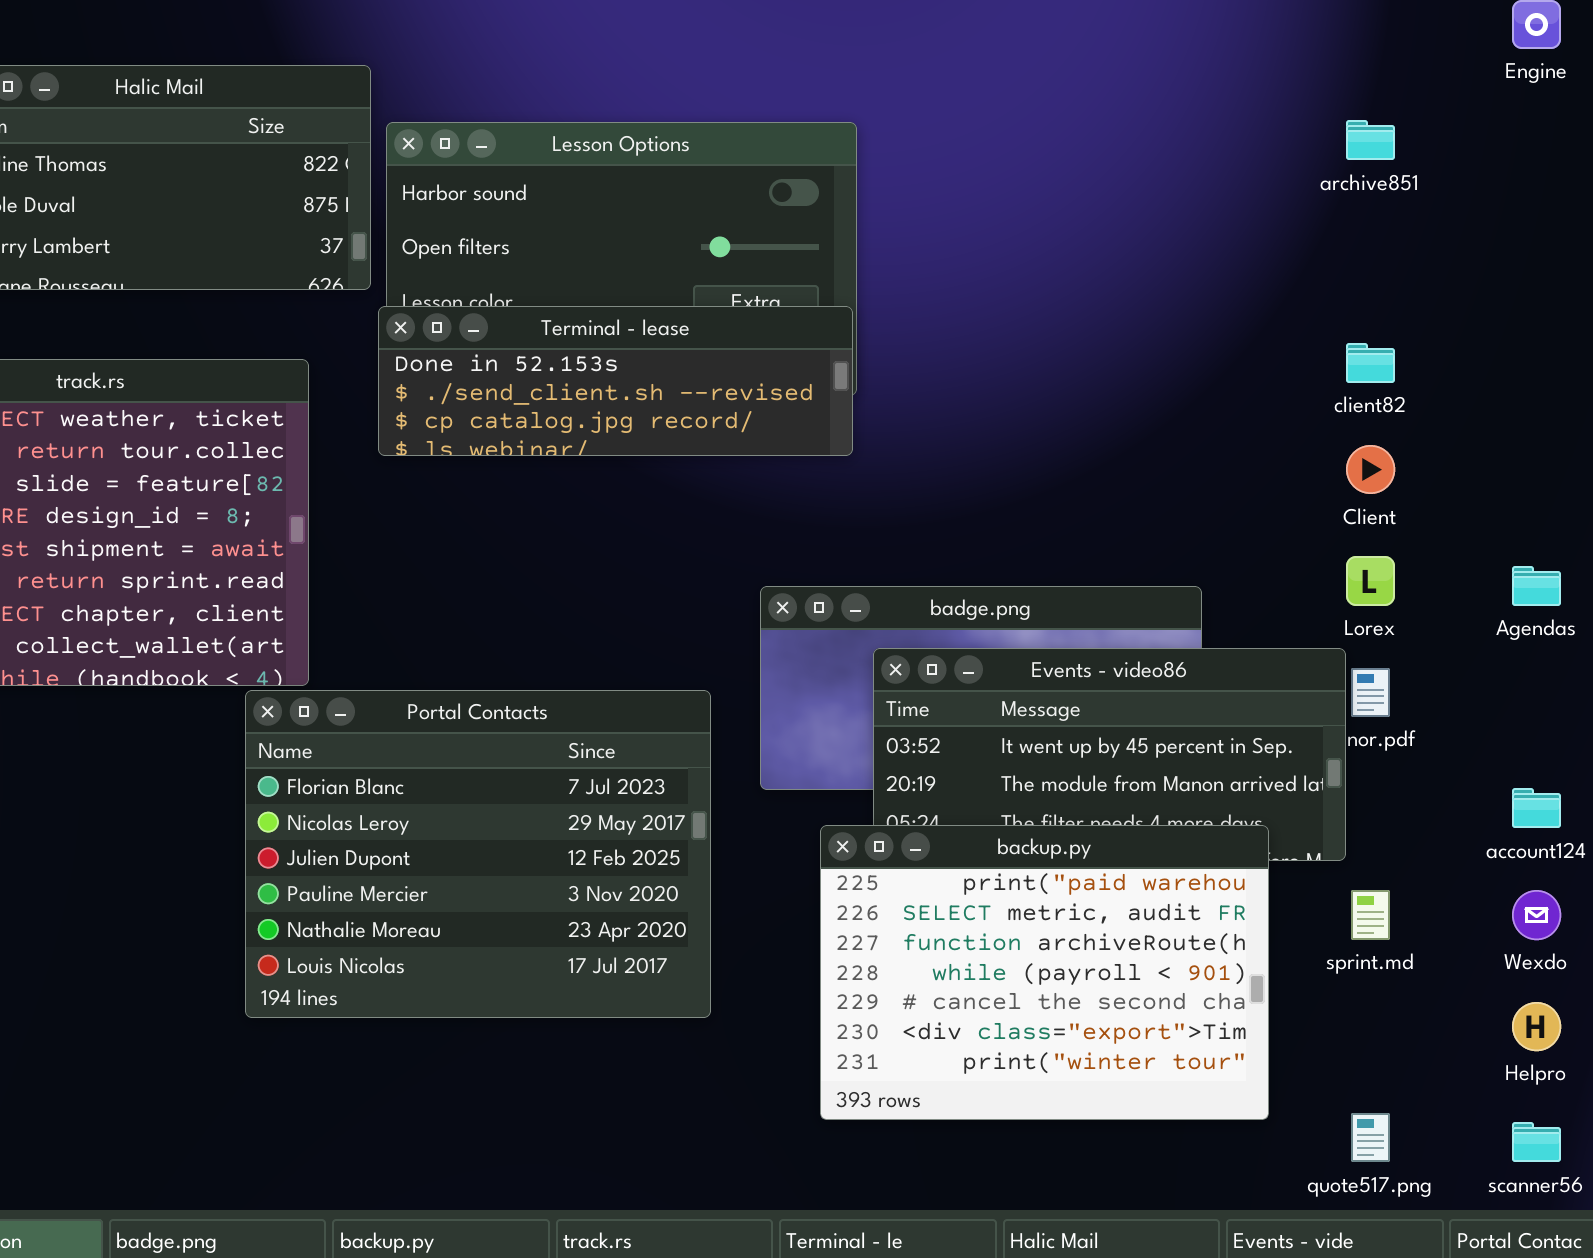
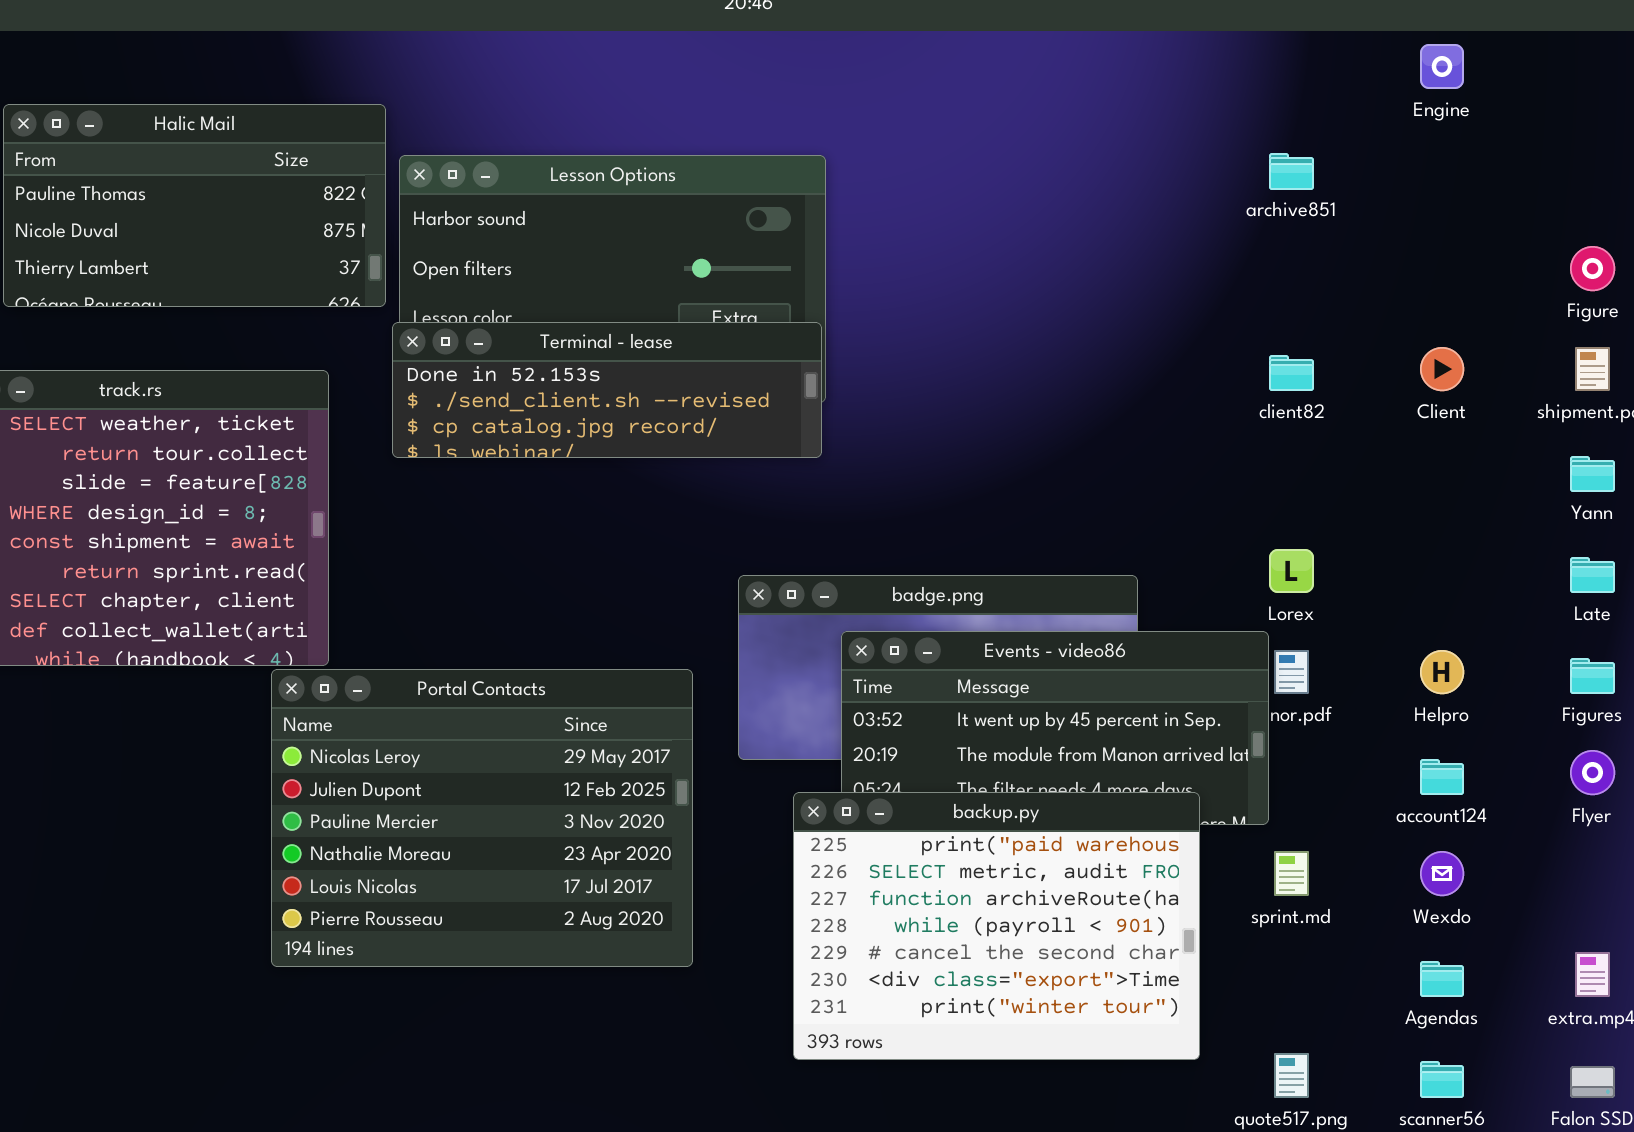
Client: [1346,445,1395,494] -> [1420,347,1464,391], moved
Agendas: [1512,566,1561,606] -> [1420,961,1464,997], moved
Portal Contacts: [245,690,711,1018] -> [271,669,693,967], scrolled down 1 row
Helpro: [1512,1002,1561,1051] -> [1420,650,1464,694], moved

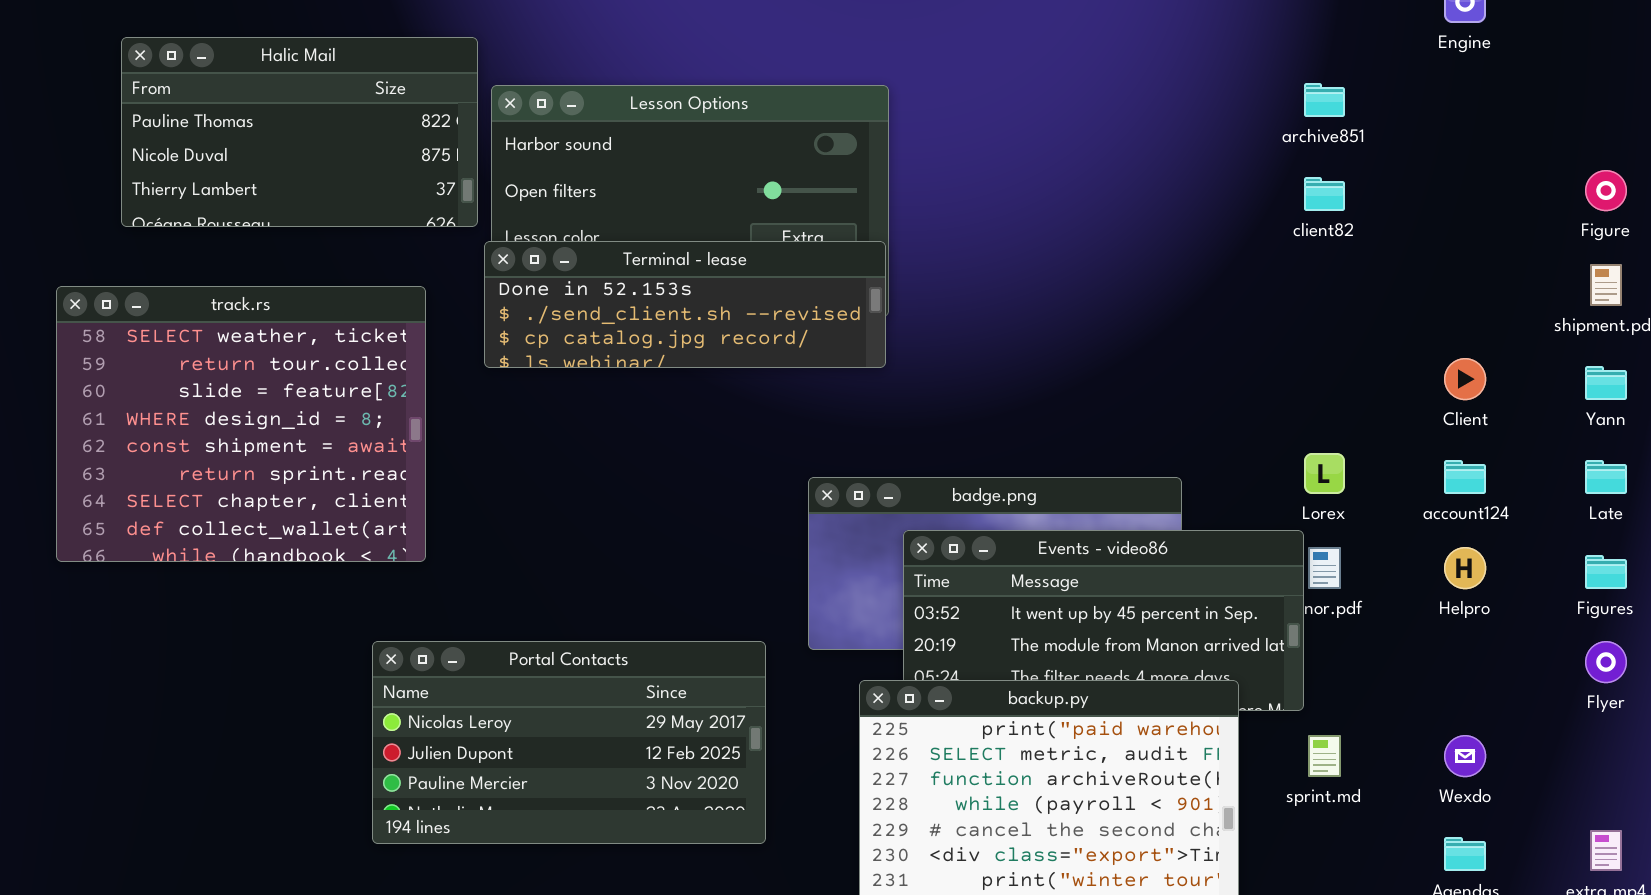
Client: [1420,347,1464,391] -> [1444,358,1486,400], moved
client82: [1269,355,1314,391] -> [1304,177,1345,211], moved
Portal Contacts: [271,669,693,967] -> [372,641,766,844], resized
account124: [1420,759,1464,795] -> [1444,460,1486,494], moved

